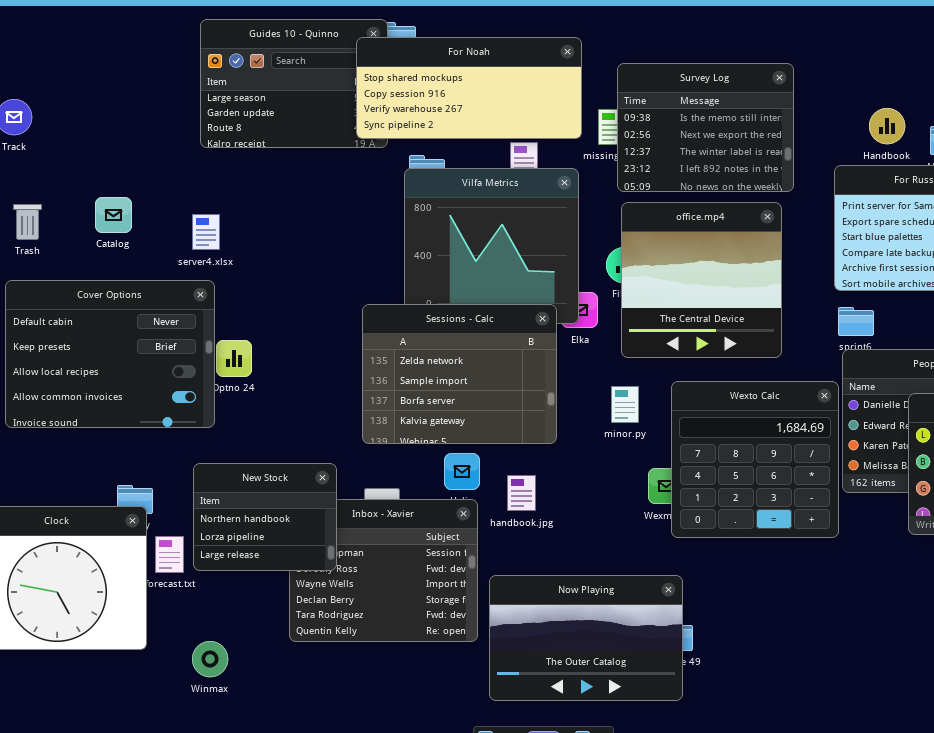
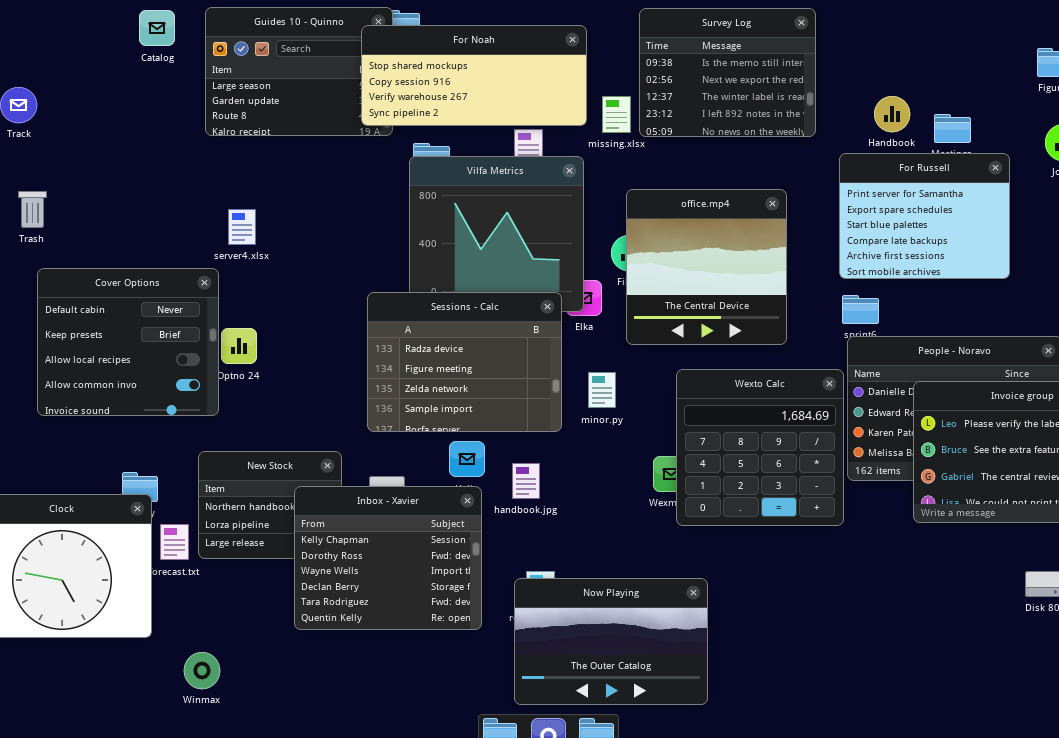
Survey Log: [617,63,794,192] -> [639,8,816,137], moved
Catalog: [95,197,132,233] -> [139,10,175,46], moved
server4.xlsx: [192,214,220,250] -> [228,209,256,245], moved
Cover Options: [5,280,215,428] -> [37,268,219,416], resized
Sessions - Calc: [362,304,557,444] -> [367,292,562,432], scrolled up 2 rows
minor.py: [611,386,639,423] -> [588,372,616,408], moved
Inbox - Xavier: [289,499,478,642] -> [294,486,482,630], raised
Now Playing: [489,575,683,701] -> [514,578,708,705], moved
Winmax: [192,641,228,677] -> [184,652,220,689], moved

